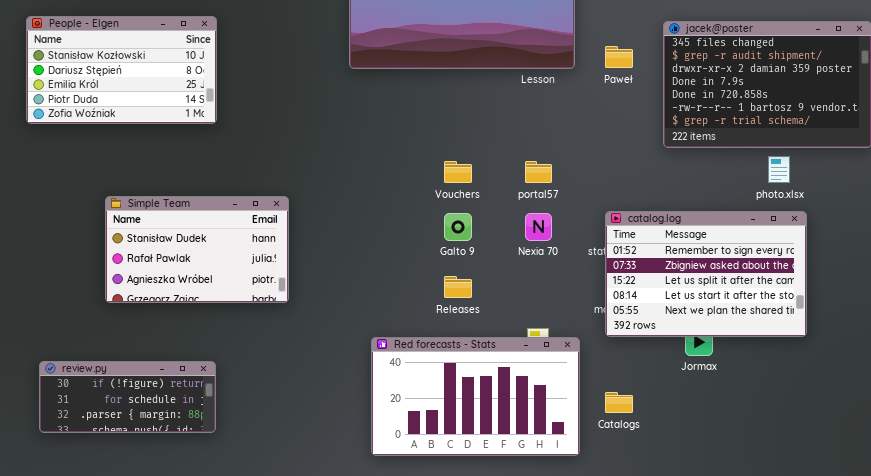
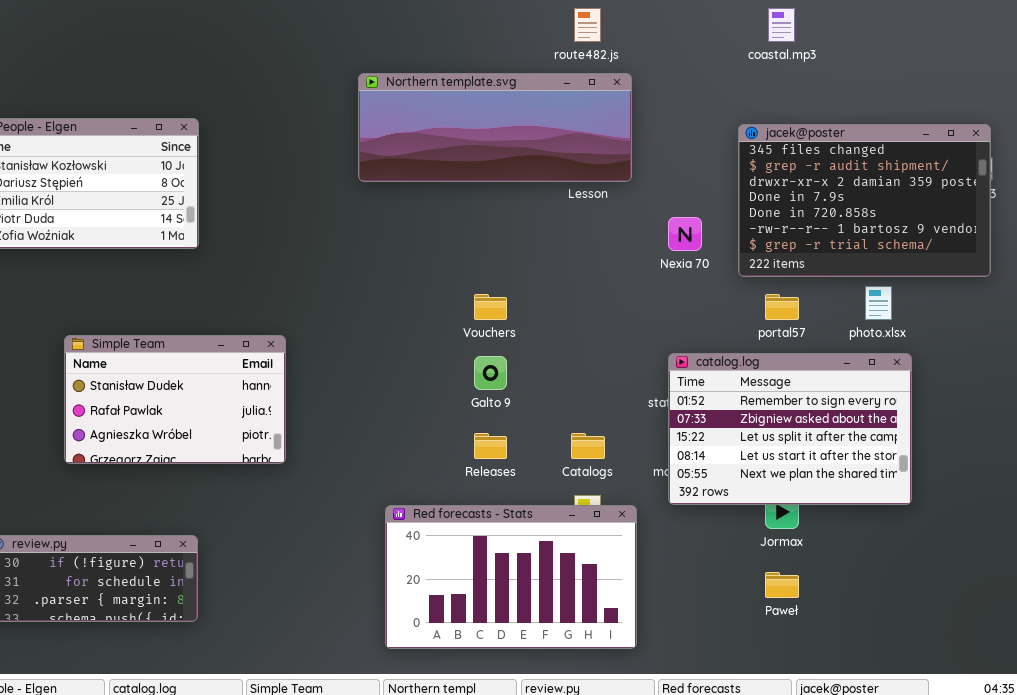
Paweł: [605,46,633,68] -> [765,572,799,598], moved
portal57: [525,161,552,183] -> [765,294,799,320], moved
Nexia 70: [525,213,552,241] -> [668,217,702,251], moved
Catalogs: [605,392,633,413] -> [571,433,605,459], moved

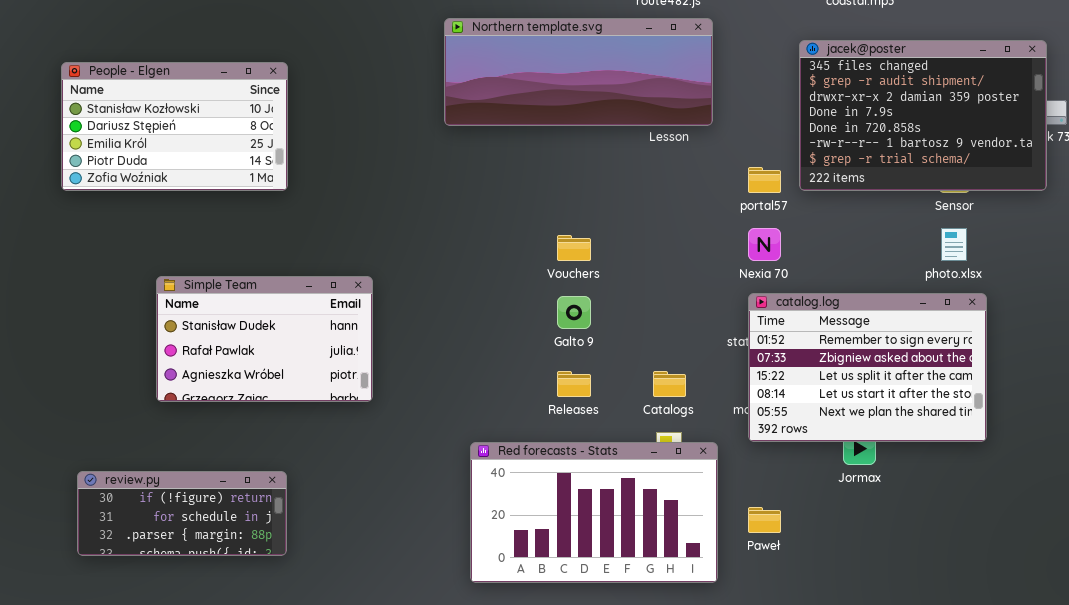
jacek@poster: [738,124,991,277] -> [799,40,1047,191], moved
Nexia 70: [668,217,702,251] -> [748,228,781,261], moved
portal57: [765,294,799,320] -> [748,167,781,193], moved
Paweł: [765,572,799,598] -> [748,507,781,533], moved

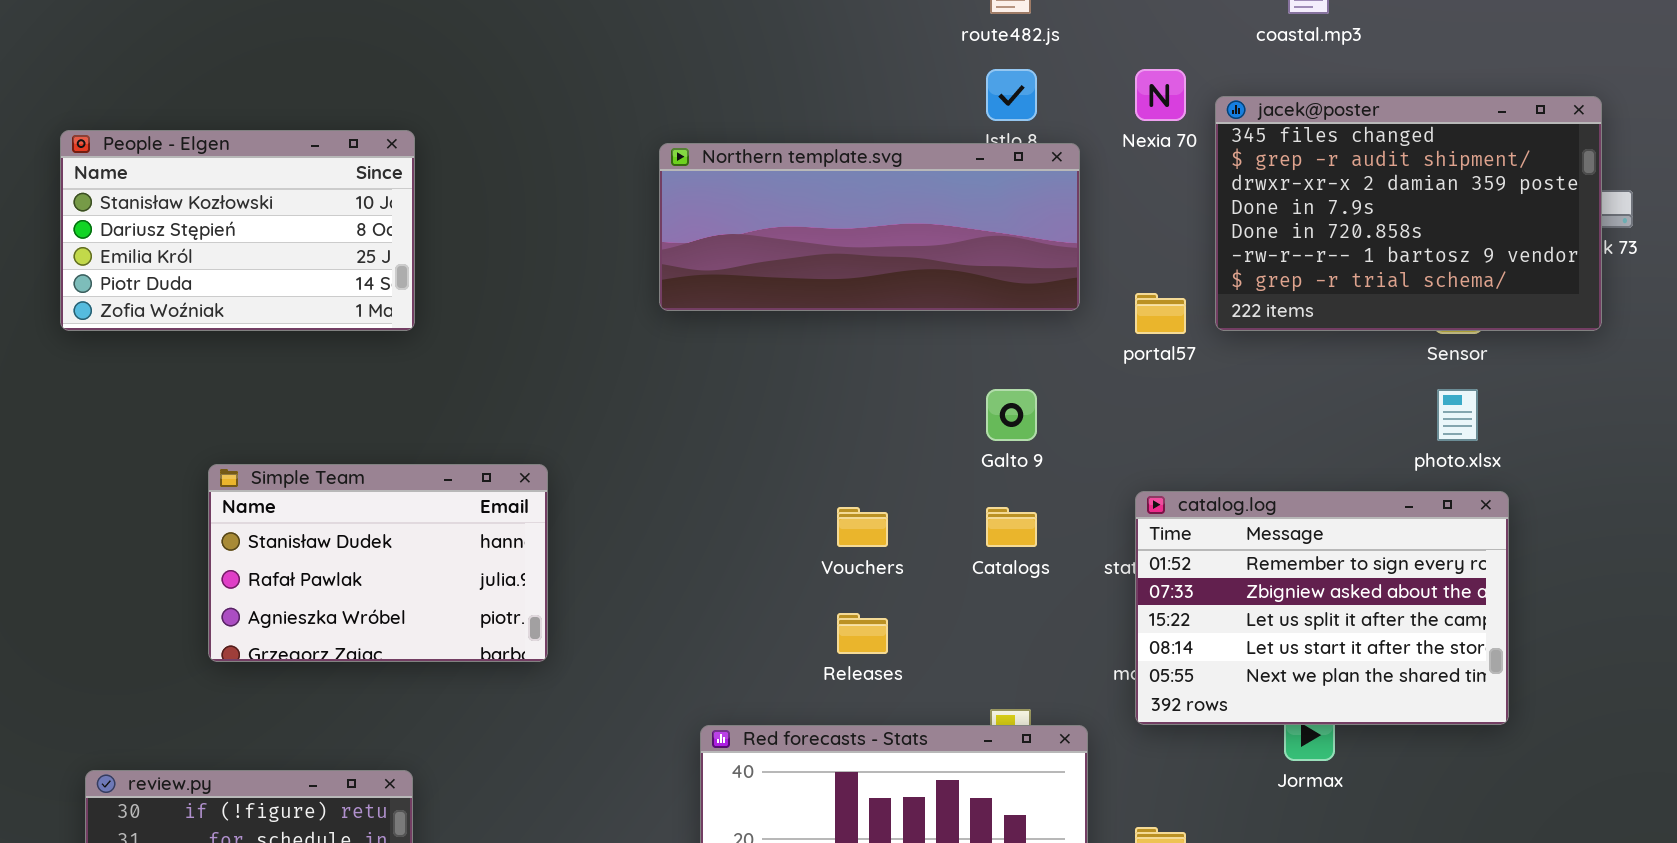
Northern template.svg: [444,18,713,126] -> [659,143,1080,311], moved
Nexia 70: [748,228,781,261] -> [1135,69,1186,121], moved
Vouchers: [557,235,591,261] -> [837,507,888,547], moved
Galto 9: [557,296,591,329] -> [986,389,1037,441], moved
Catalogs: [653,371,686,397] -> [986,507,1037,547], moved

